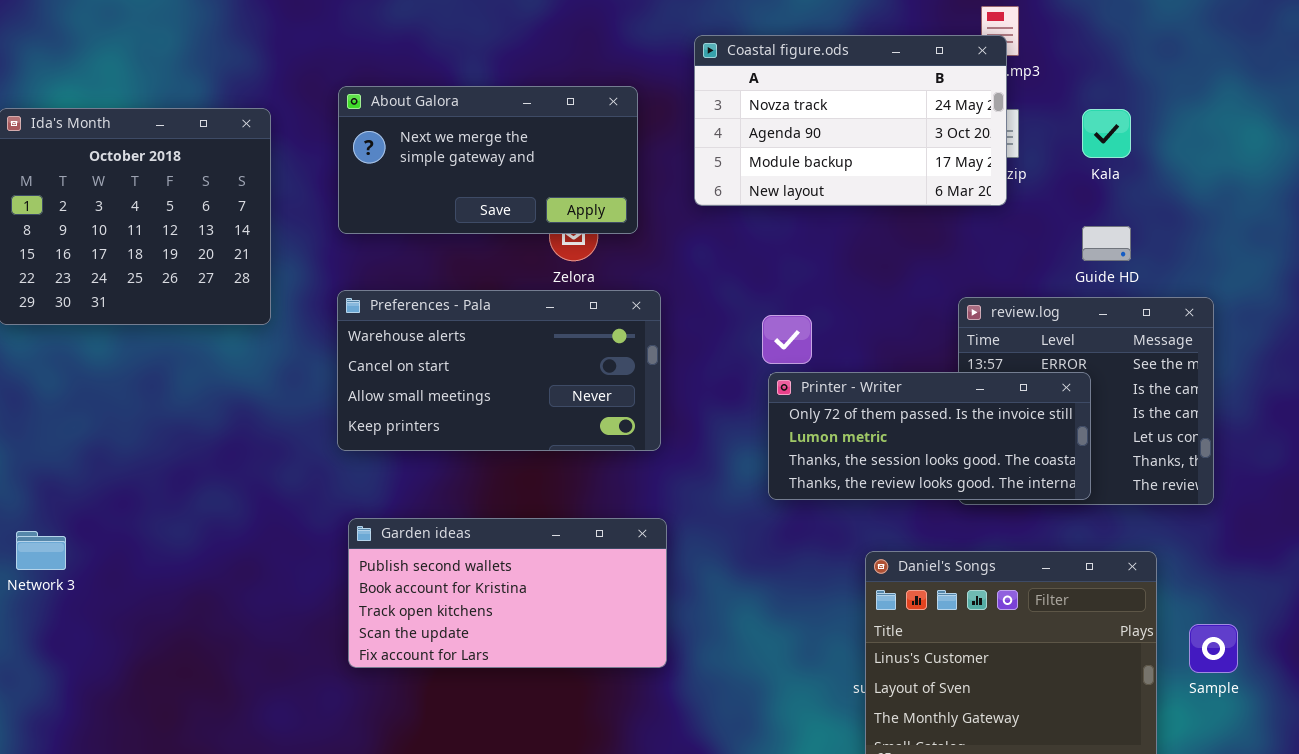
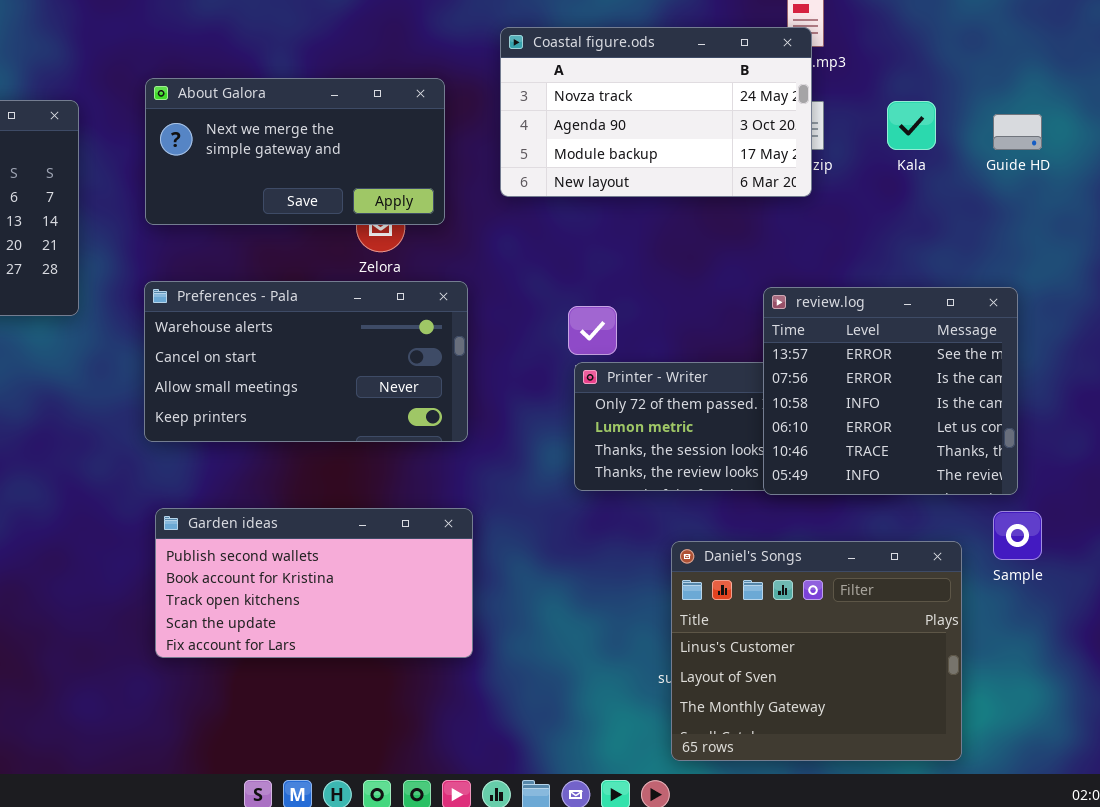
Guide HD: [1082,226,1131,261] -> [993,114,1042,150], moved
review.log: [958,297,1214,505] -> [763,287,1018,495], raised
Sample: [1189,624,1238,673] -> [993,511,1042,560], moved

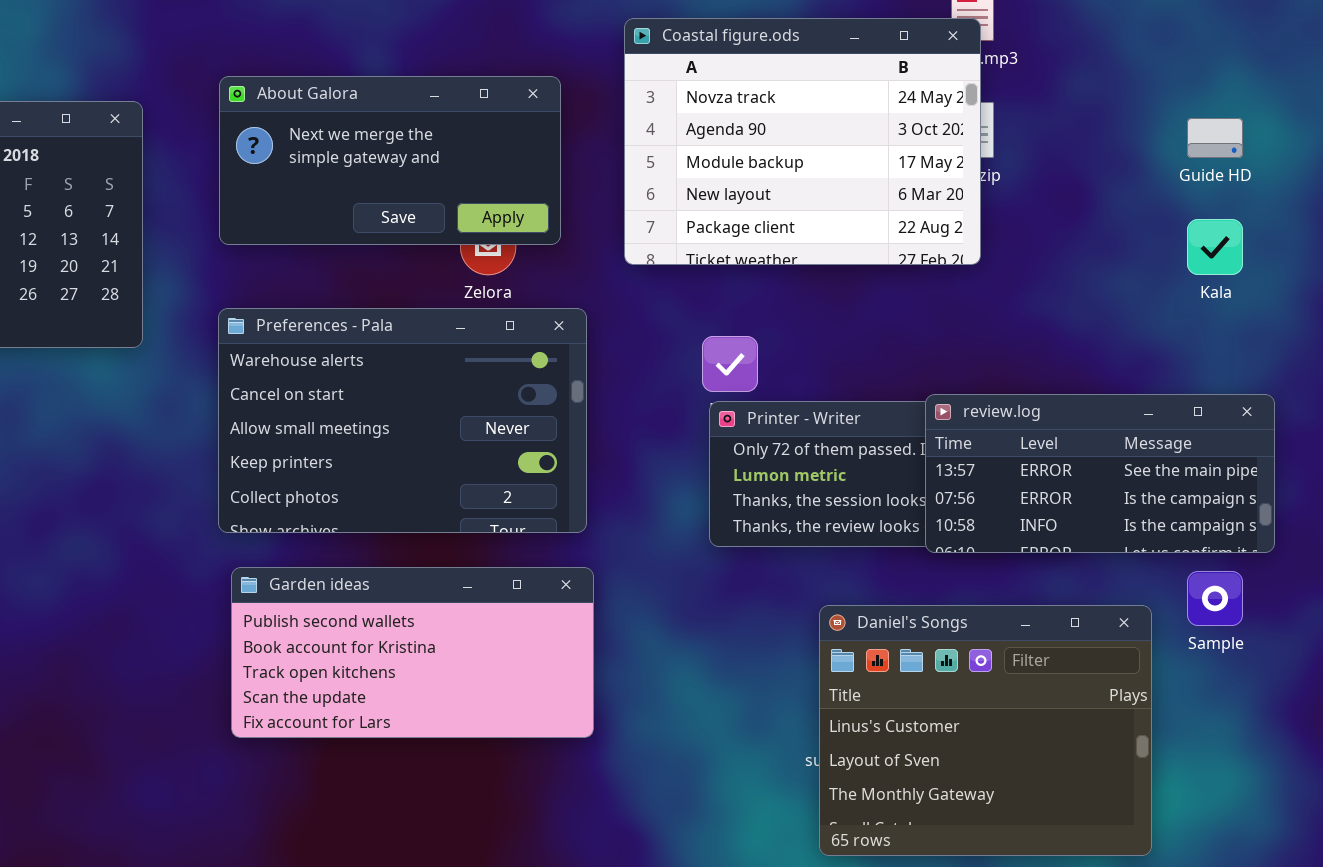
Coastal figure.ods: [500,27,812,197] -> [624,18,981,265], resized
Kala: [887,101,936,150] -> [1187,219,1243,275], moved
Preferences - Pala: [144,281,468,442] -> [218,308,587,533], resized
review.log: [763,287,1018,495] -> [925,394,1275,553], resized

